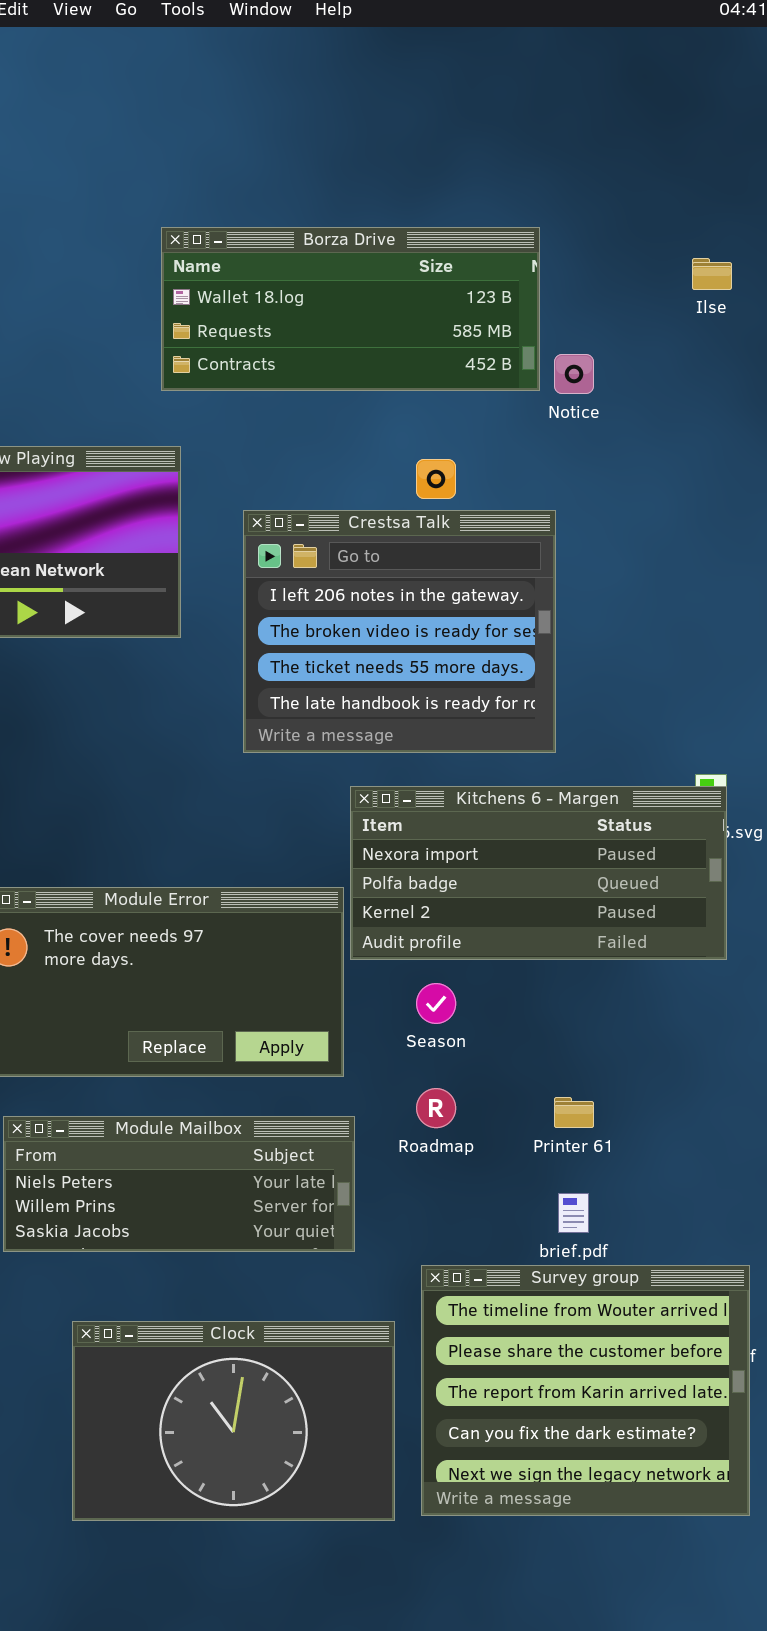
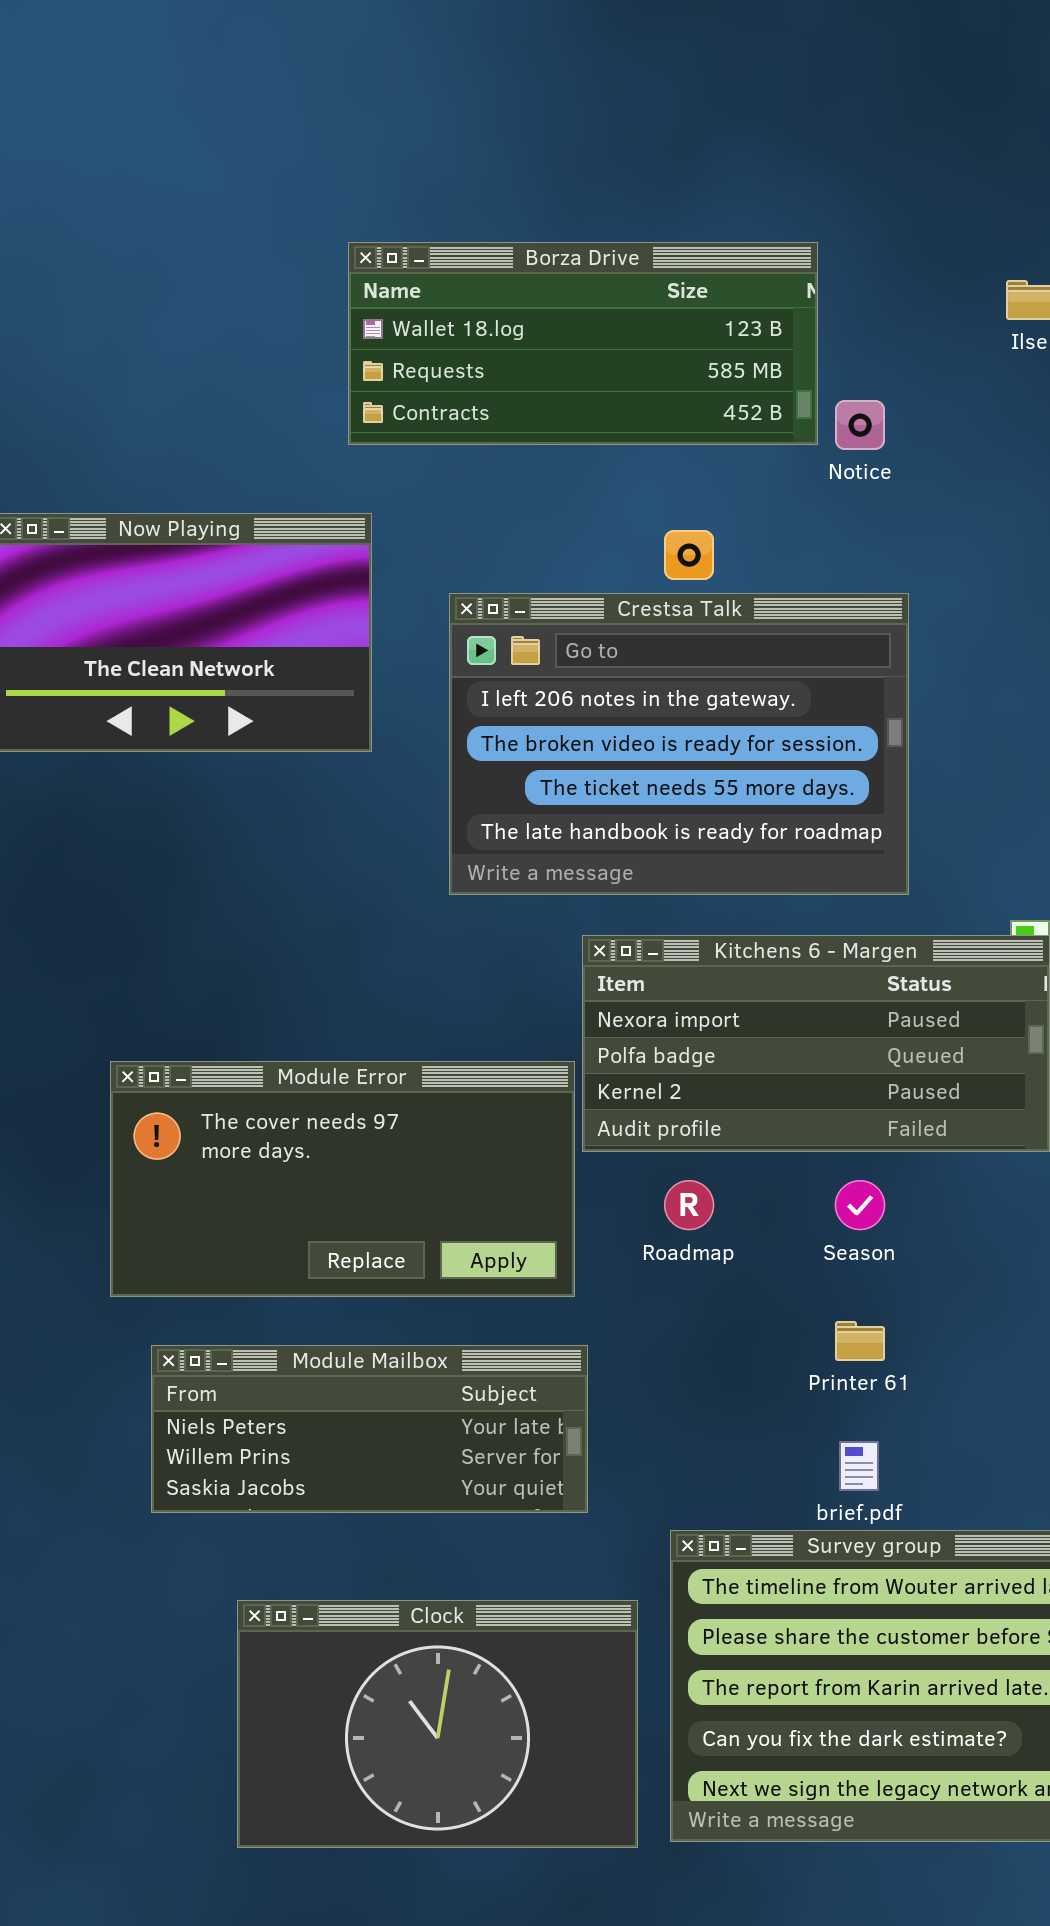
Crestsa Talk: [243,510,556,753] -> [449,593,909,895], resized
Season: [416,983,456,1024] -> [835,1180,885,1230], moved
Roadmap: [416,1088,456,1128] -> [664,1180,714,1230], moved

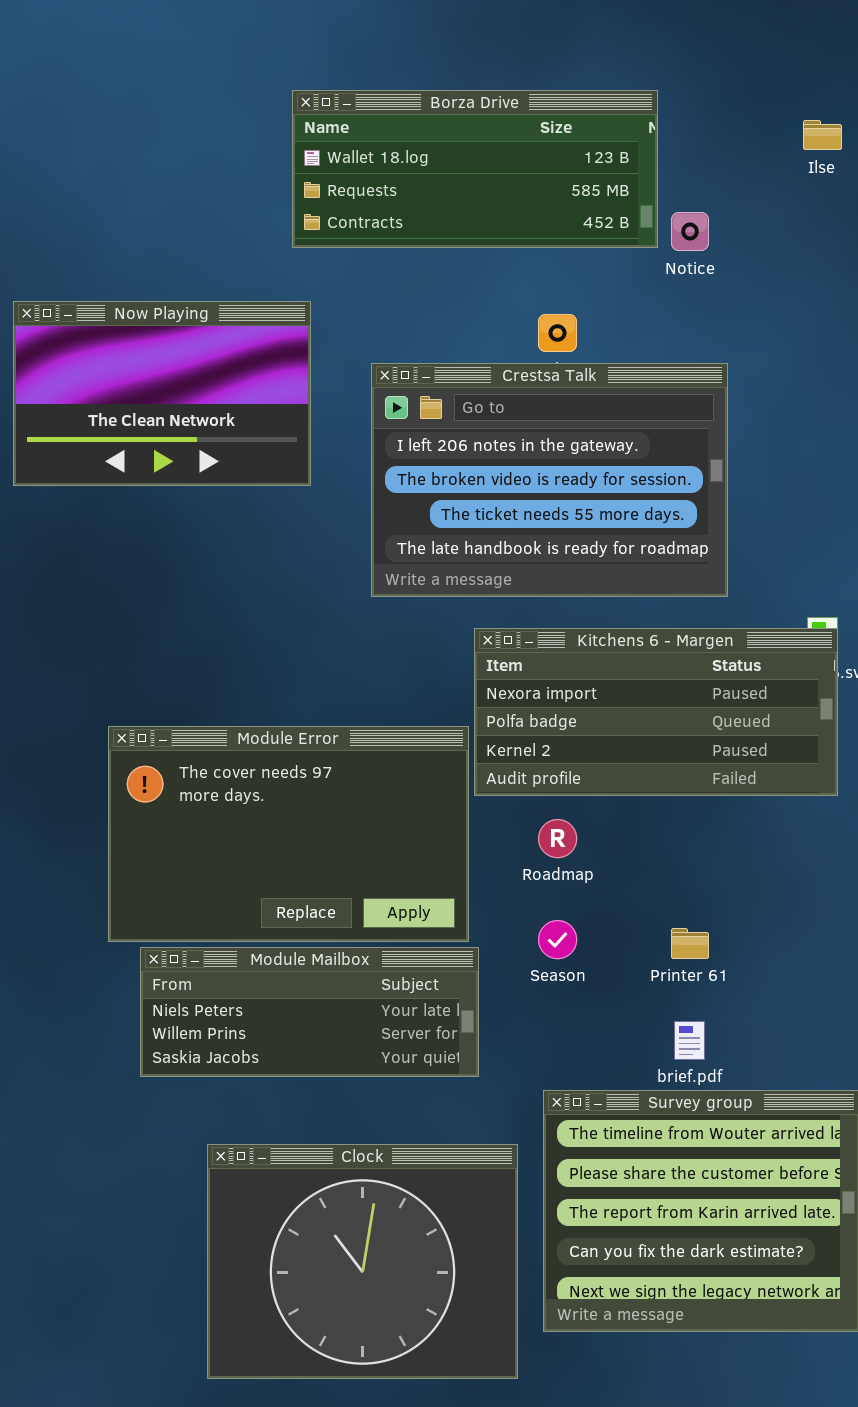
Module Error: [110,1061,575,1297] -> [108,726,469,942], resized
Season: [835,1180,885,1230] -> [538,920,577,959], moved
Clock: [237,1600,638,1848] -> [207,1144,518,1379], resized

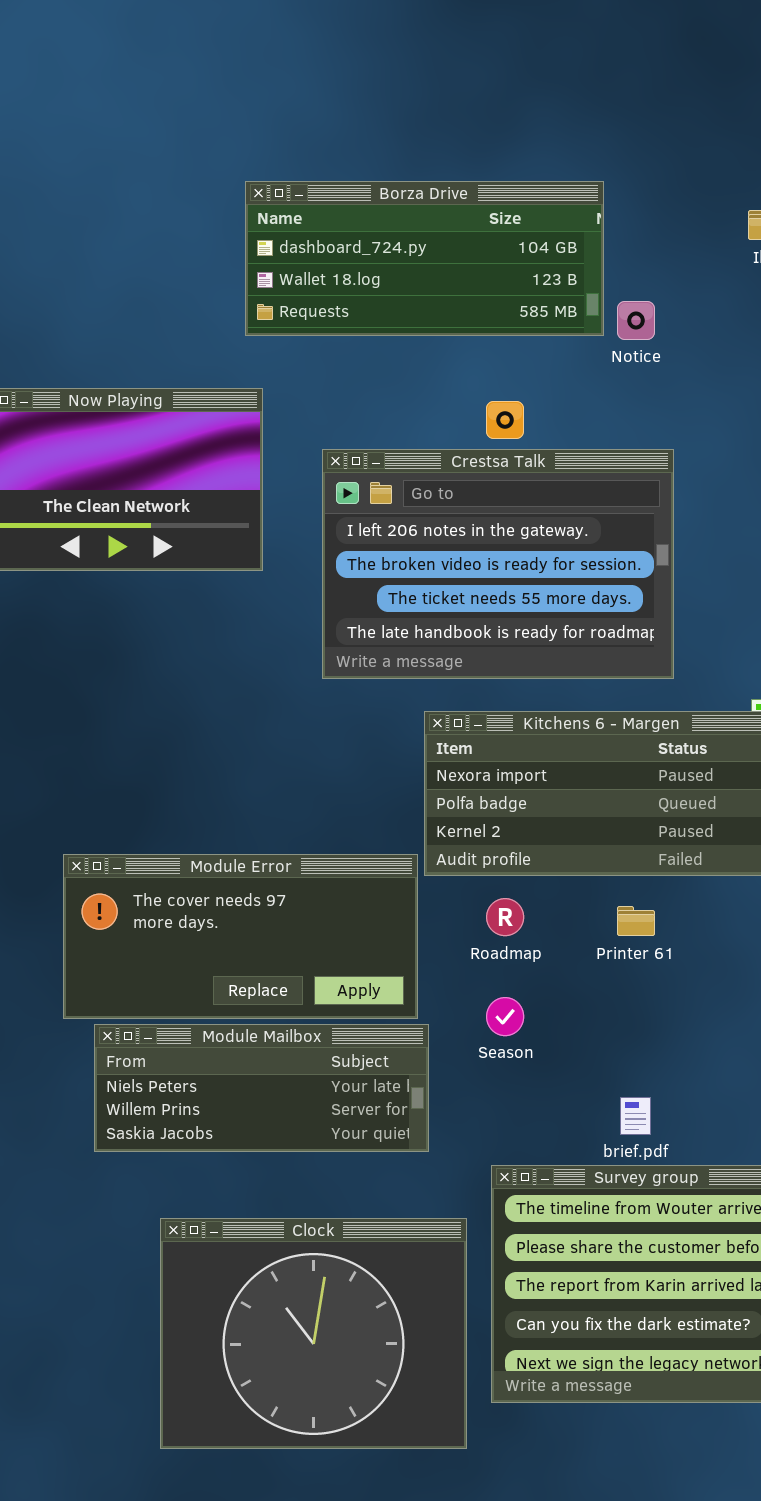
Borza Drive: [292,90,658,248] -> [245,181,604,336], scrolled up 1 row
Module Error: [108,726,469,942] -> [63,854,418,1019], resized
Printer 61: [671,928,709,959] -> [617,906,655,936], moved

